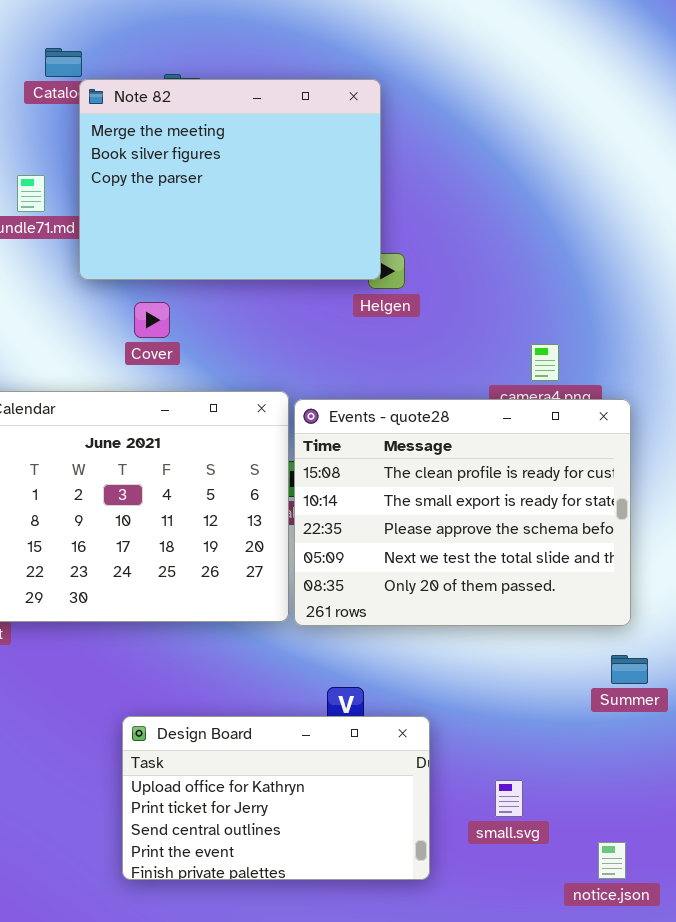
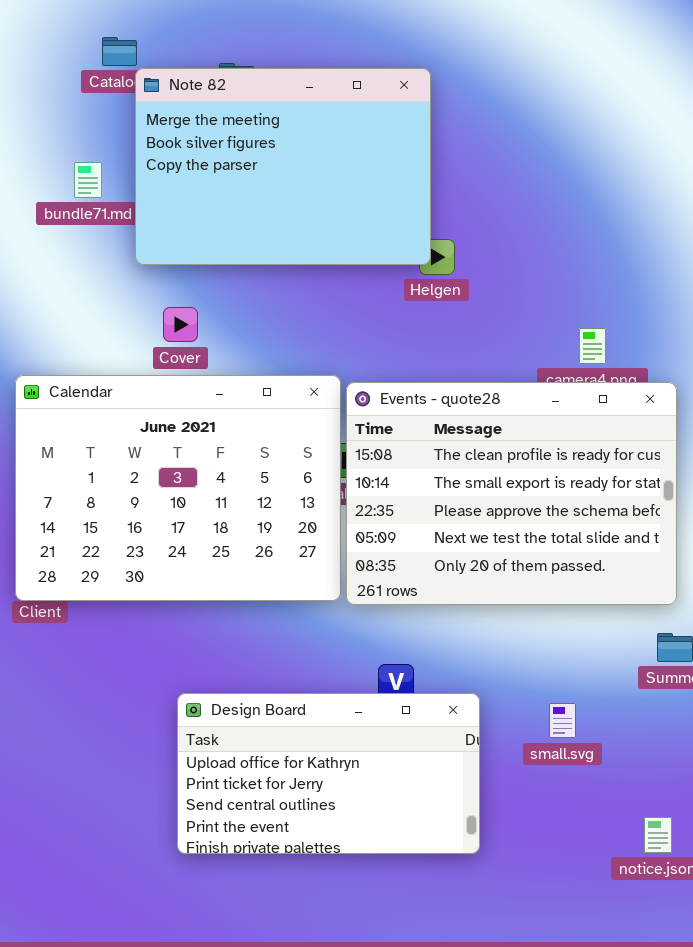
Cover: [134,302,170,338] -> [163,307,198,342], moved
small.svg: [495,780,523,817] -> [549,703,576,738], moved

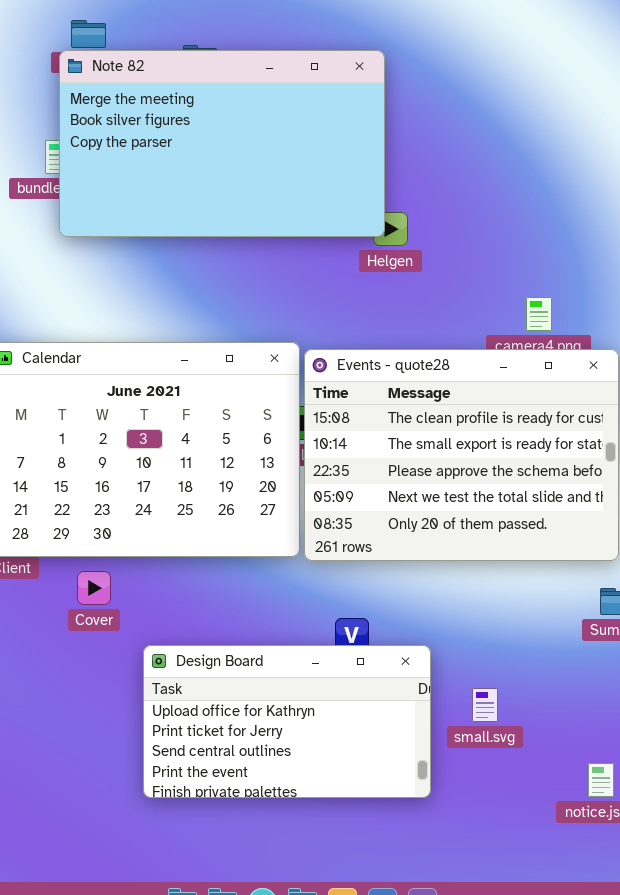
Note 82: [135,68,431,265] -> [59,50,385,237], resized
Cover: [163,307,198,342] -> [77,571,111,605], moved
small.svg: [549,703,576,738] -> [472,688,498,722], moved

